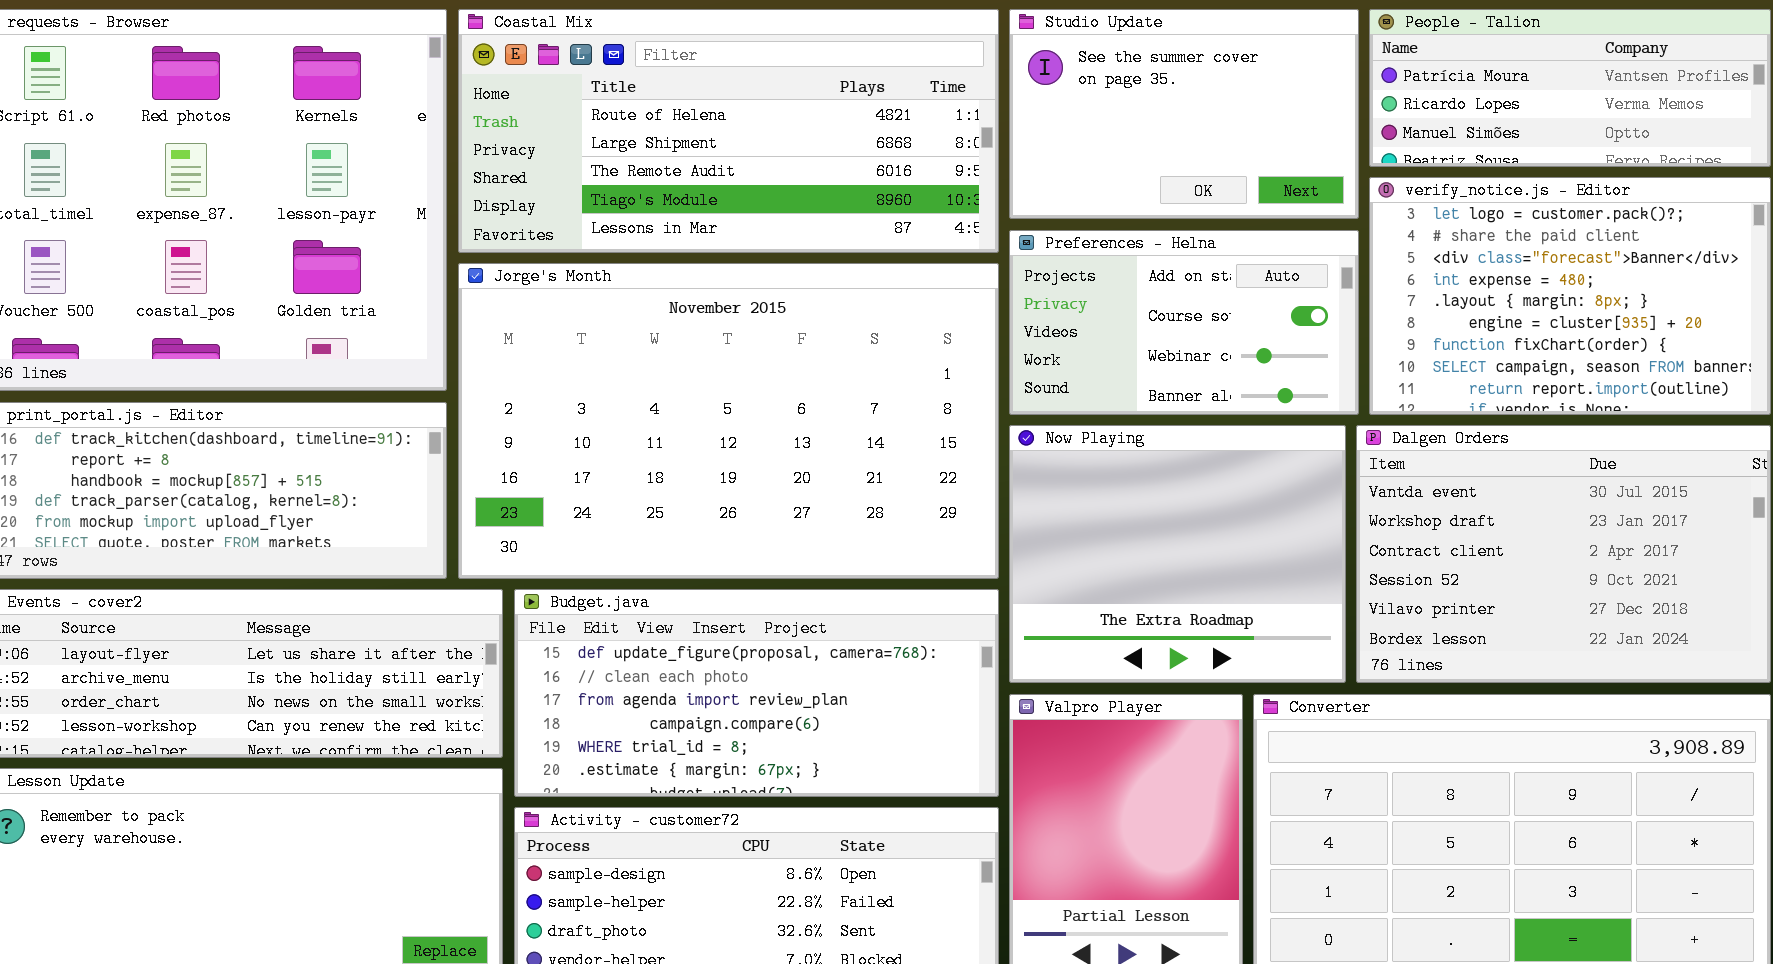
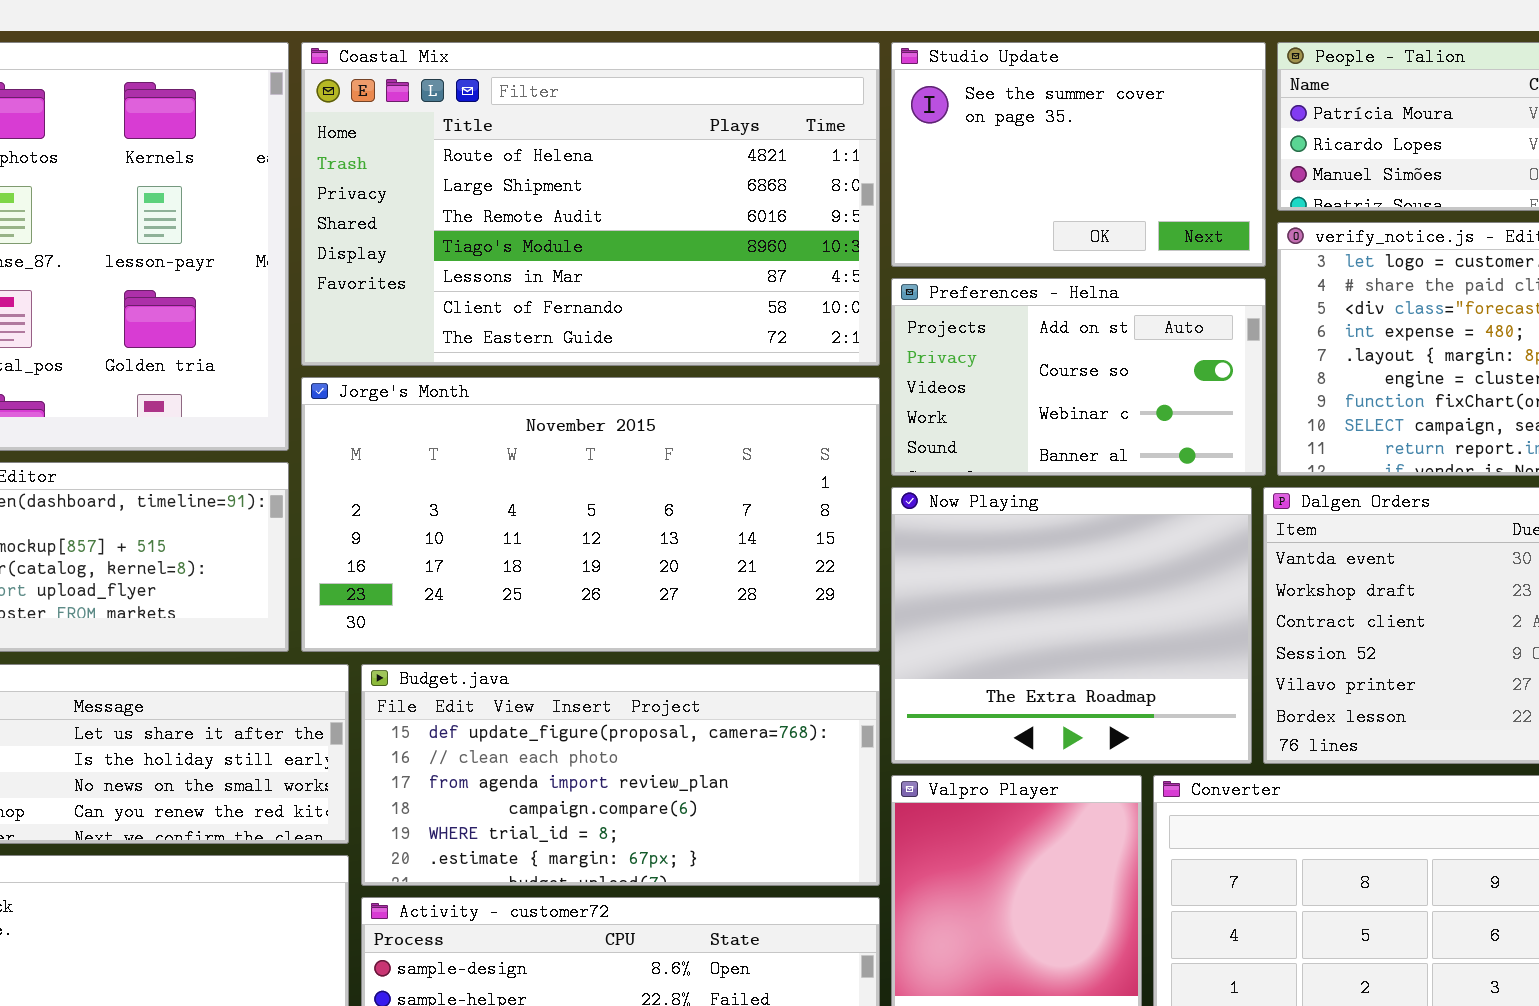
Coastal Mix: [458,9,999,253] -> [301,42,880,366], resized
Jorge's Month: [458,263,999,579] -> [301,377,880,652], resized

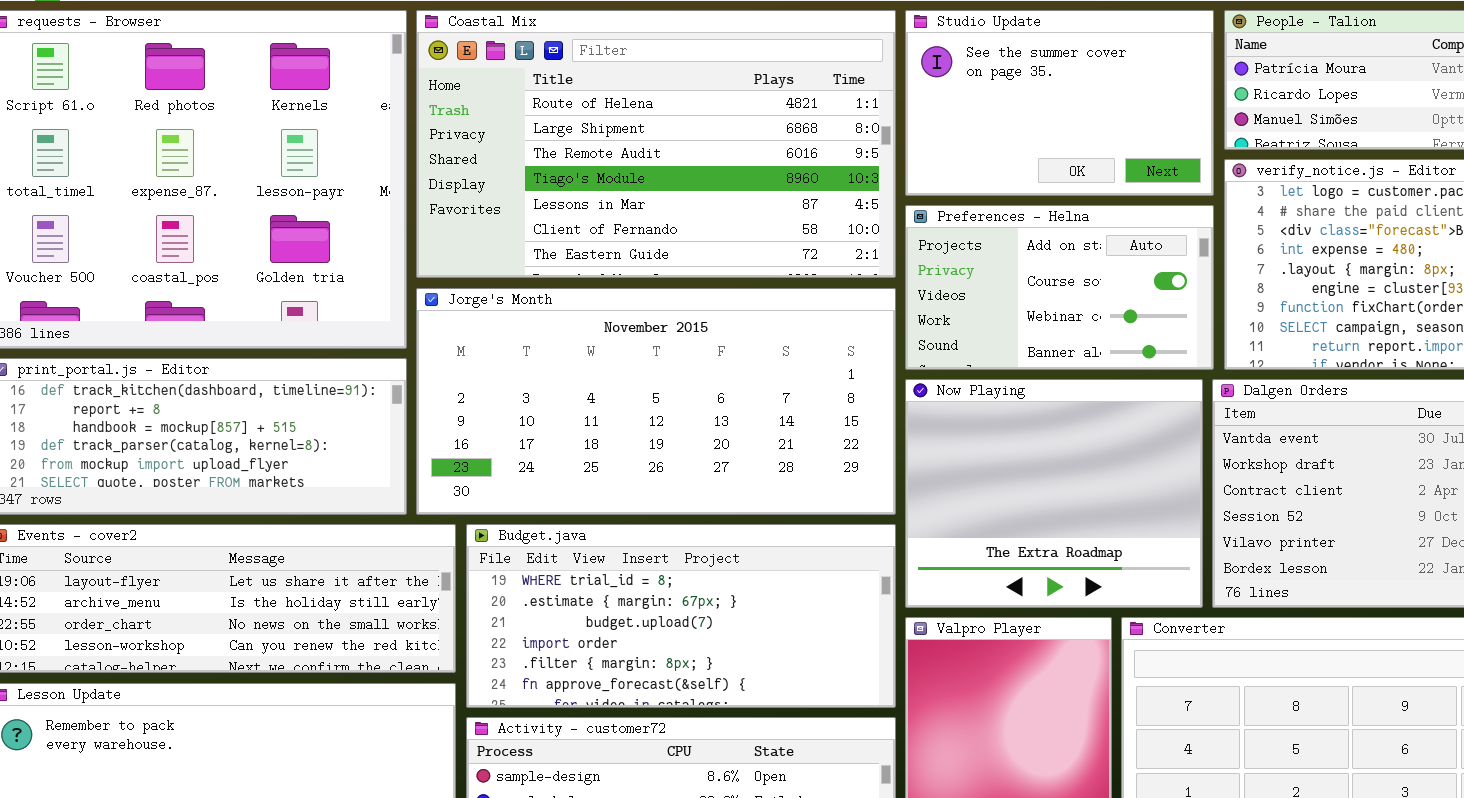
Budget.java: [361,664,880,886] -> [466,524,896,708], scrolled down 4 rows

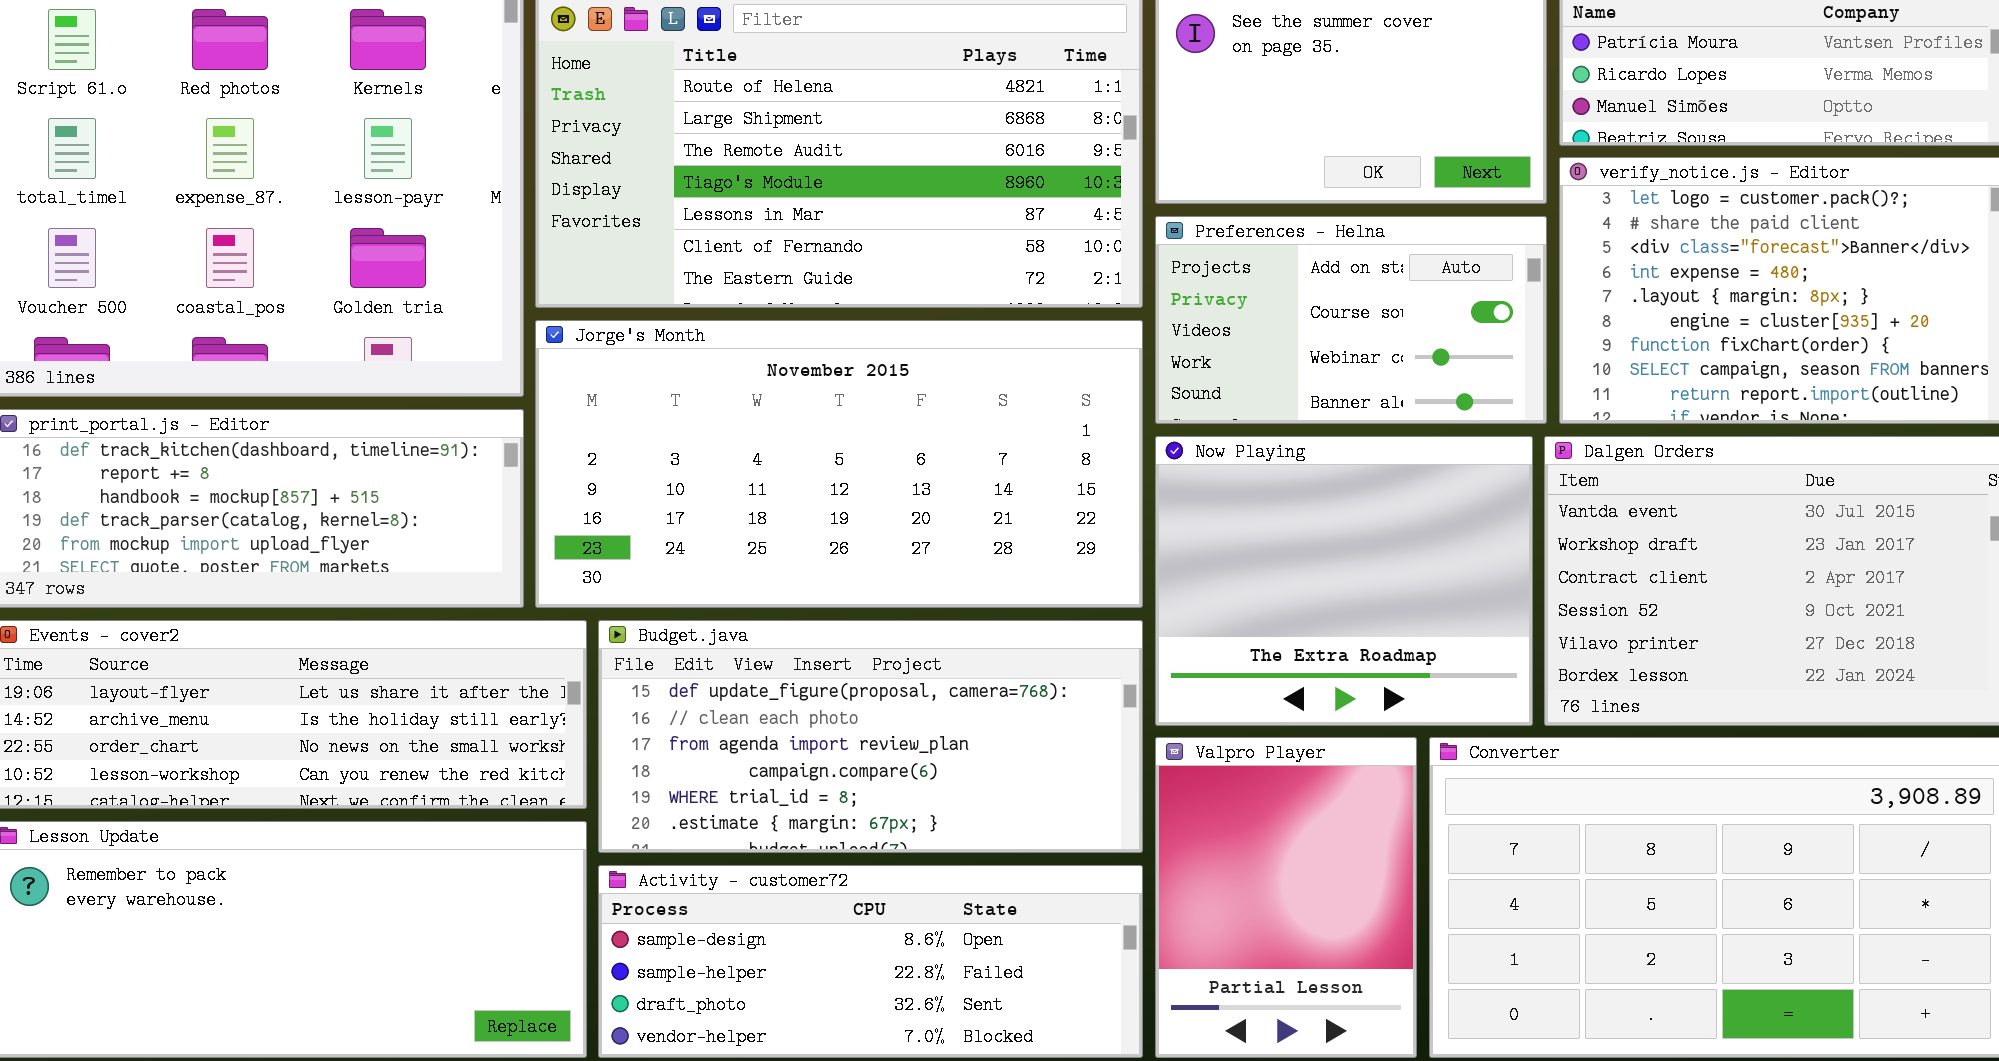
Budget.java: [466,524,896,708] -> [598,620,1143,853], scrolled up 4 rows

